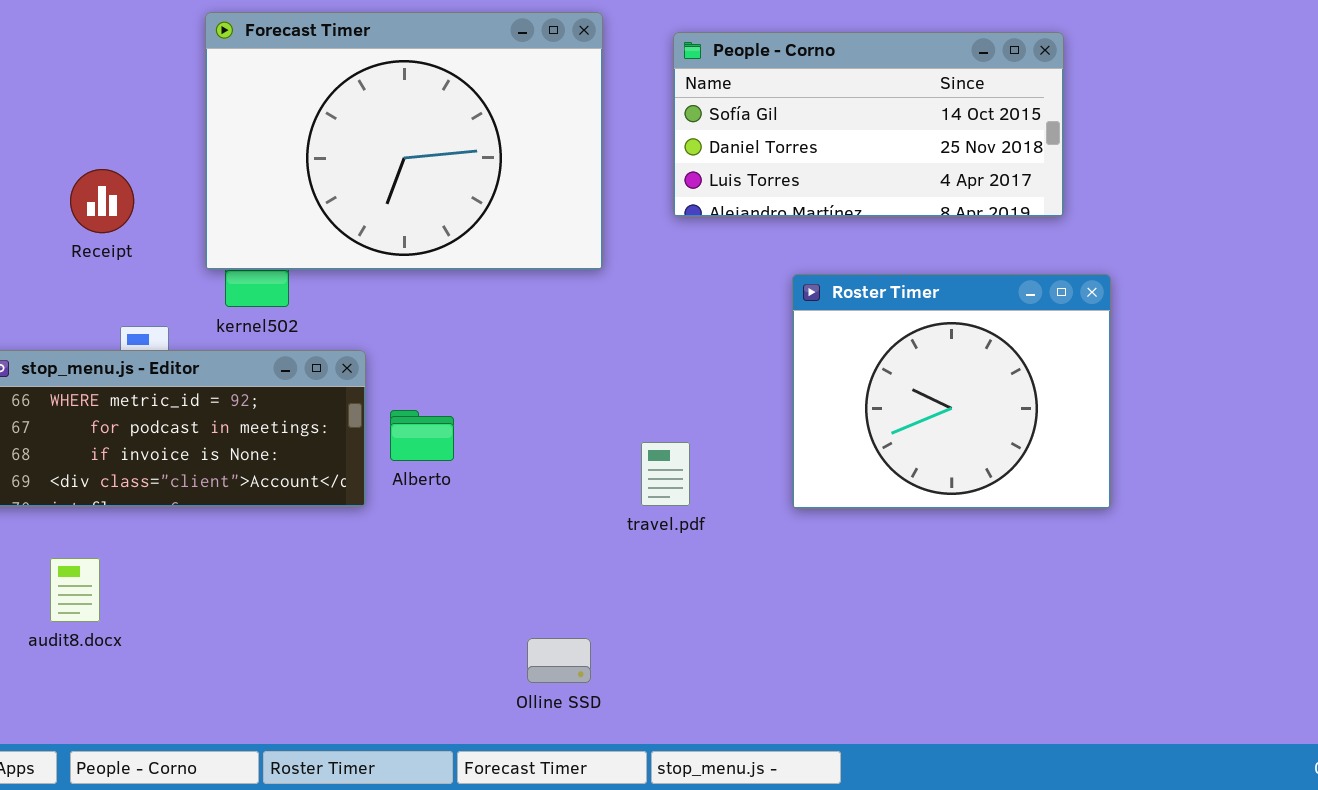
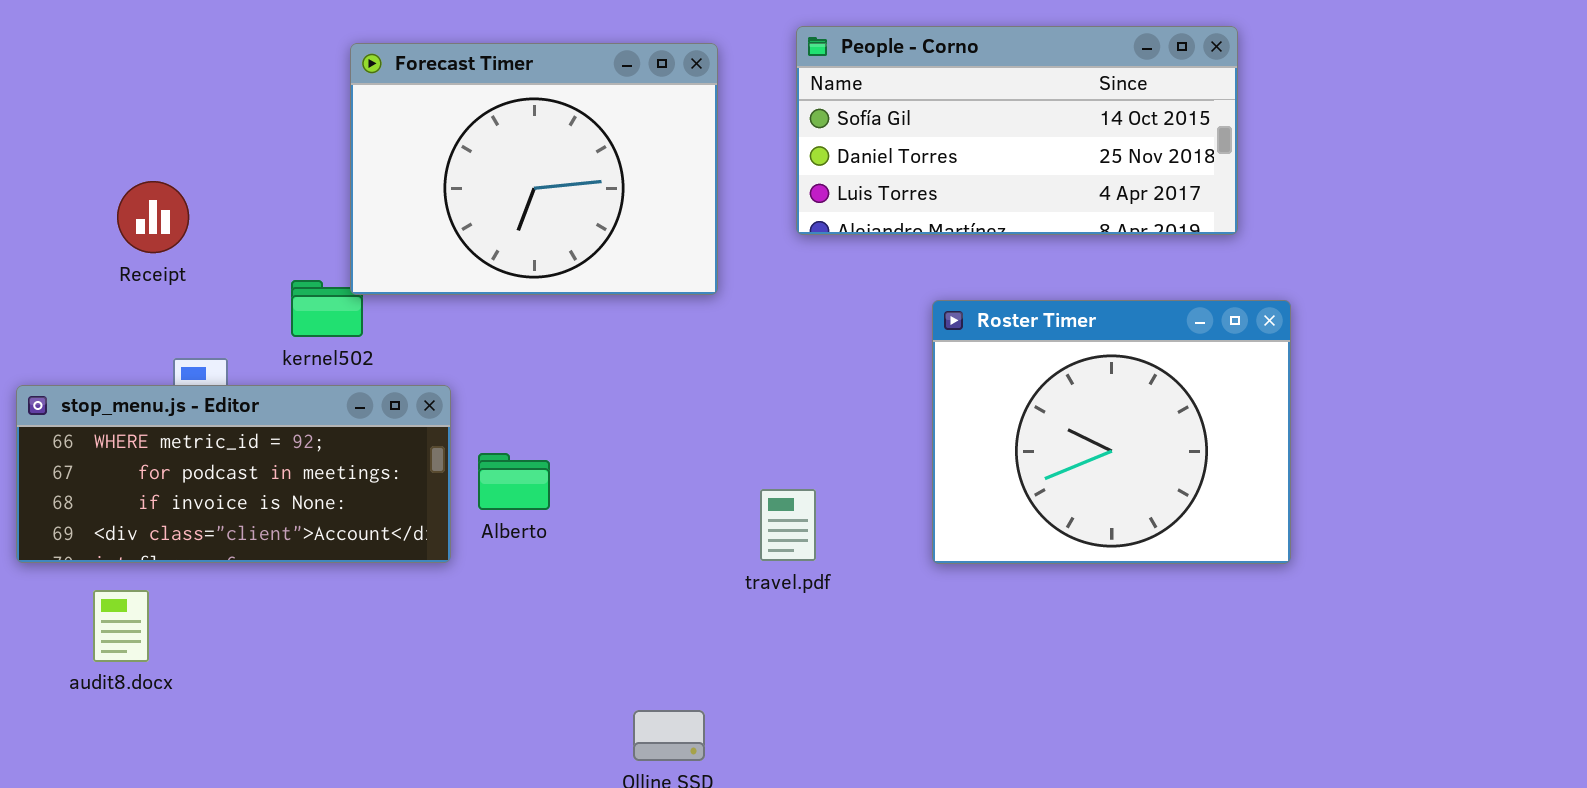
Forecast Timer: [205,12,603,270] -> [350,43,718,295], resized
audit8.docx: [50,558,100,622] -> [93,590,149,662], moved

